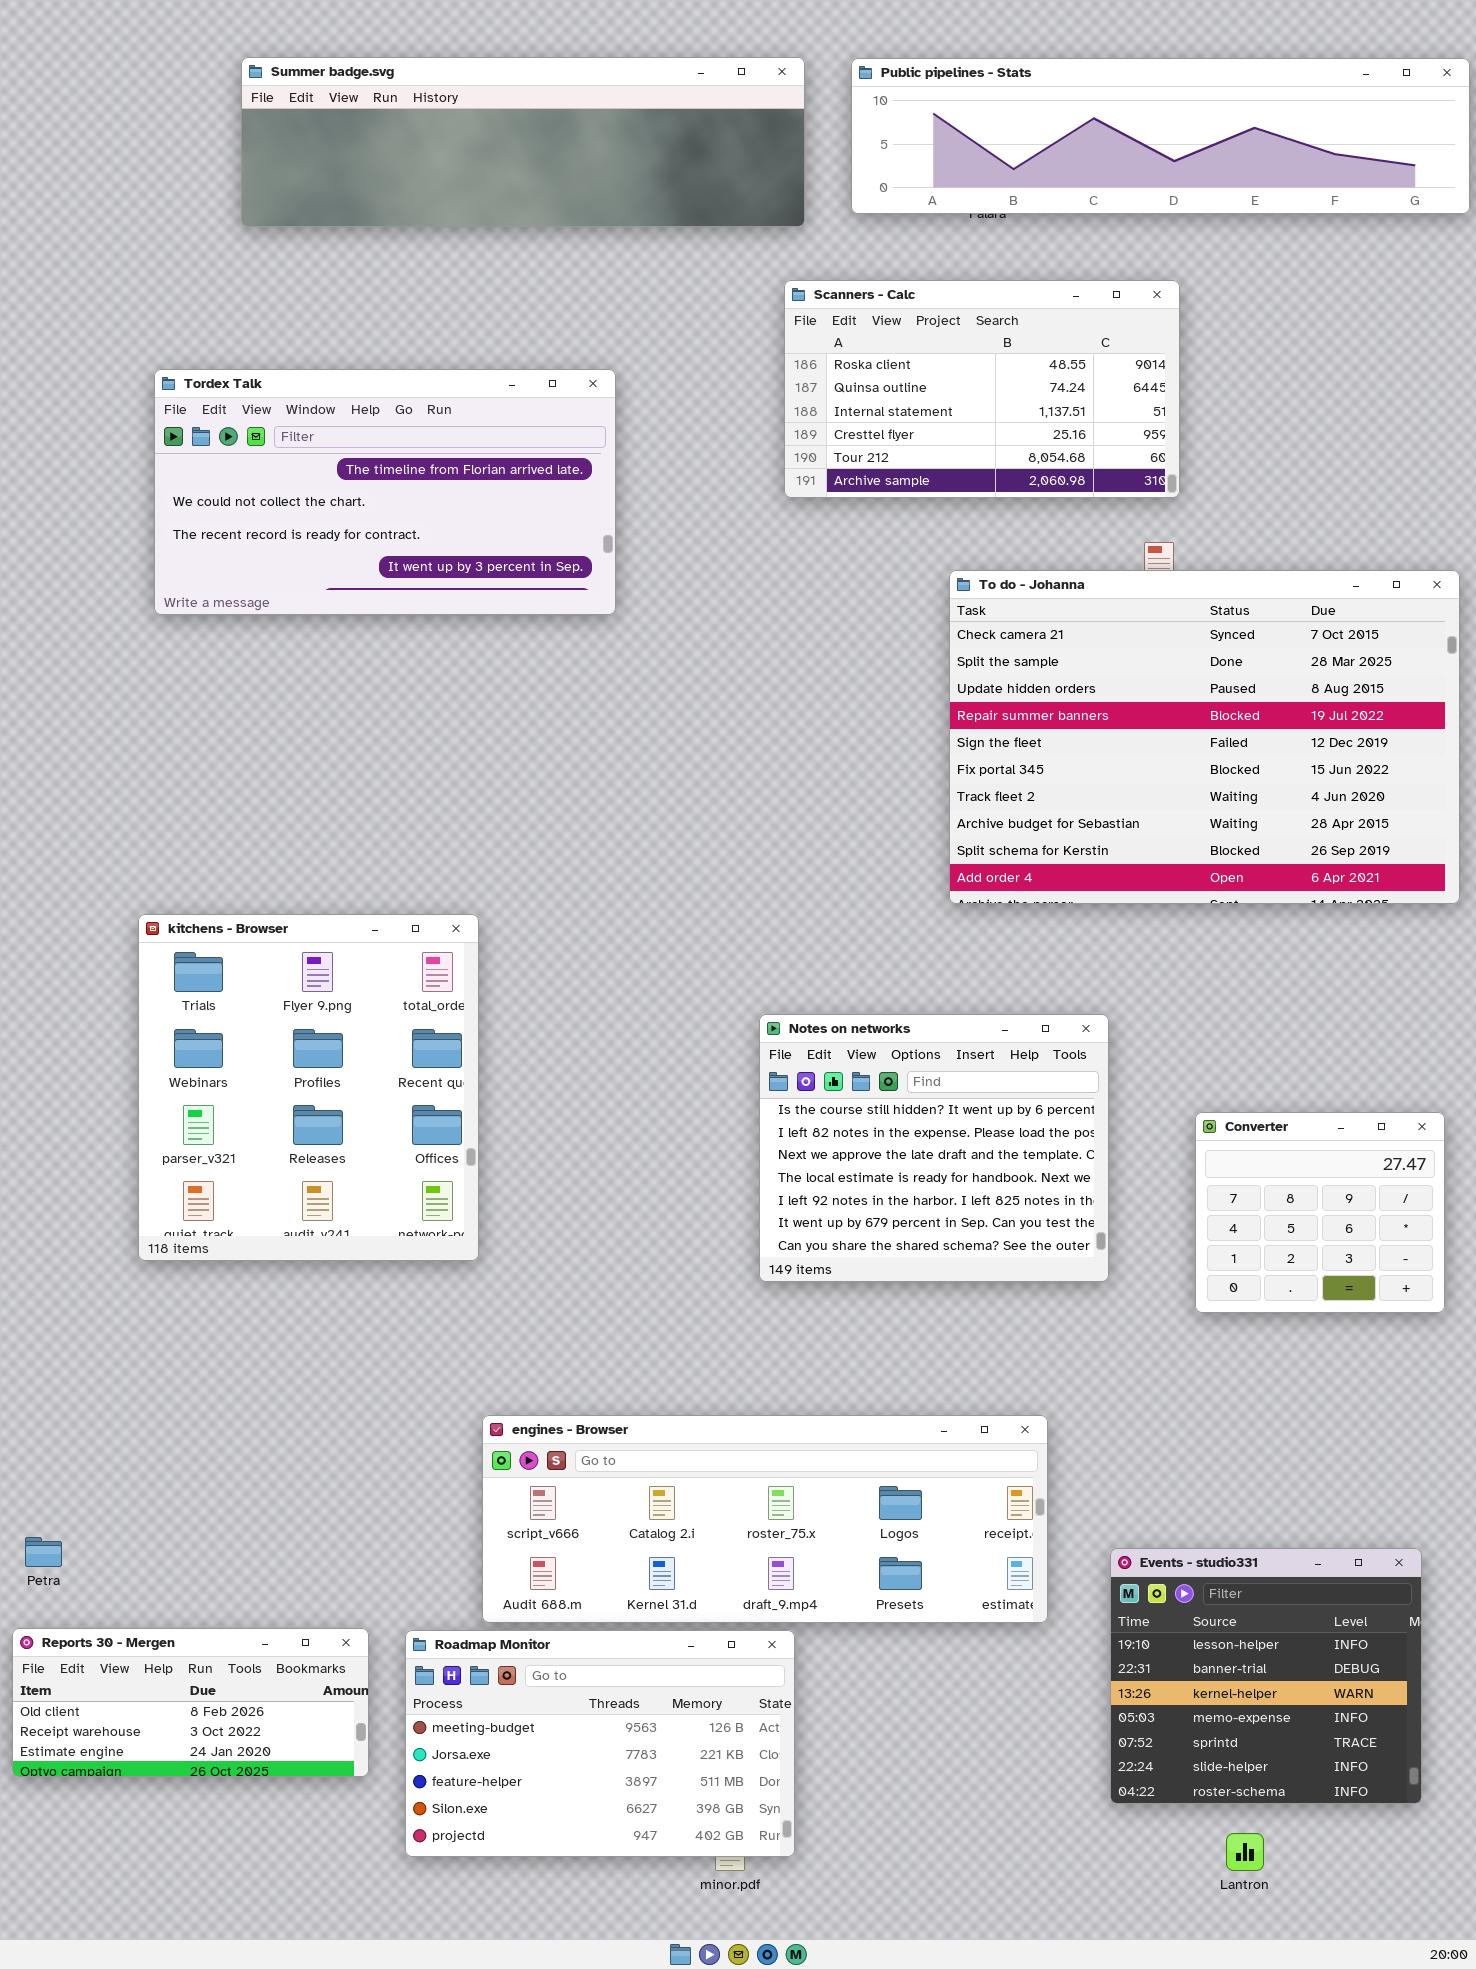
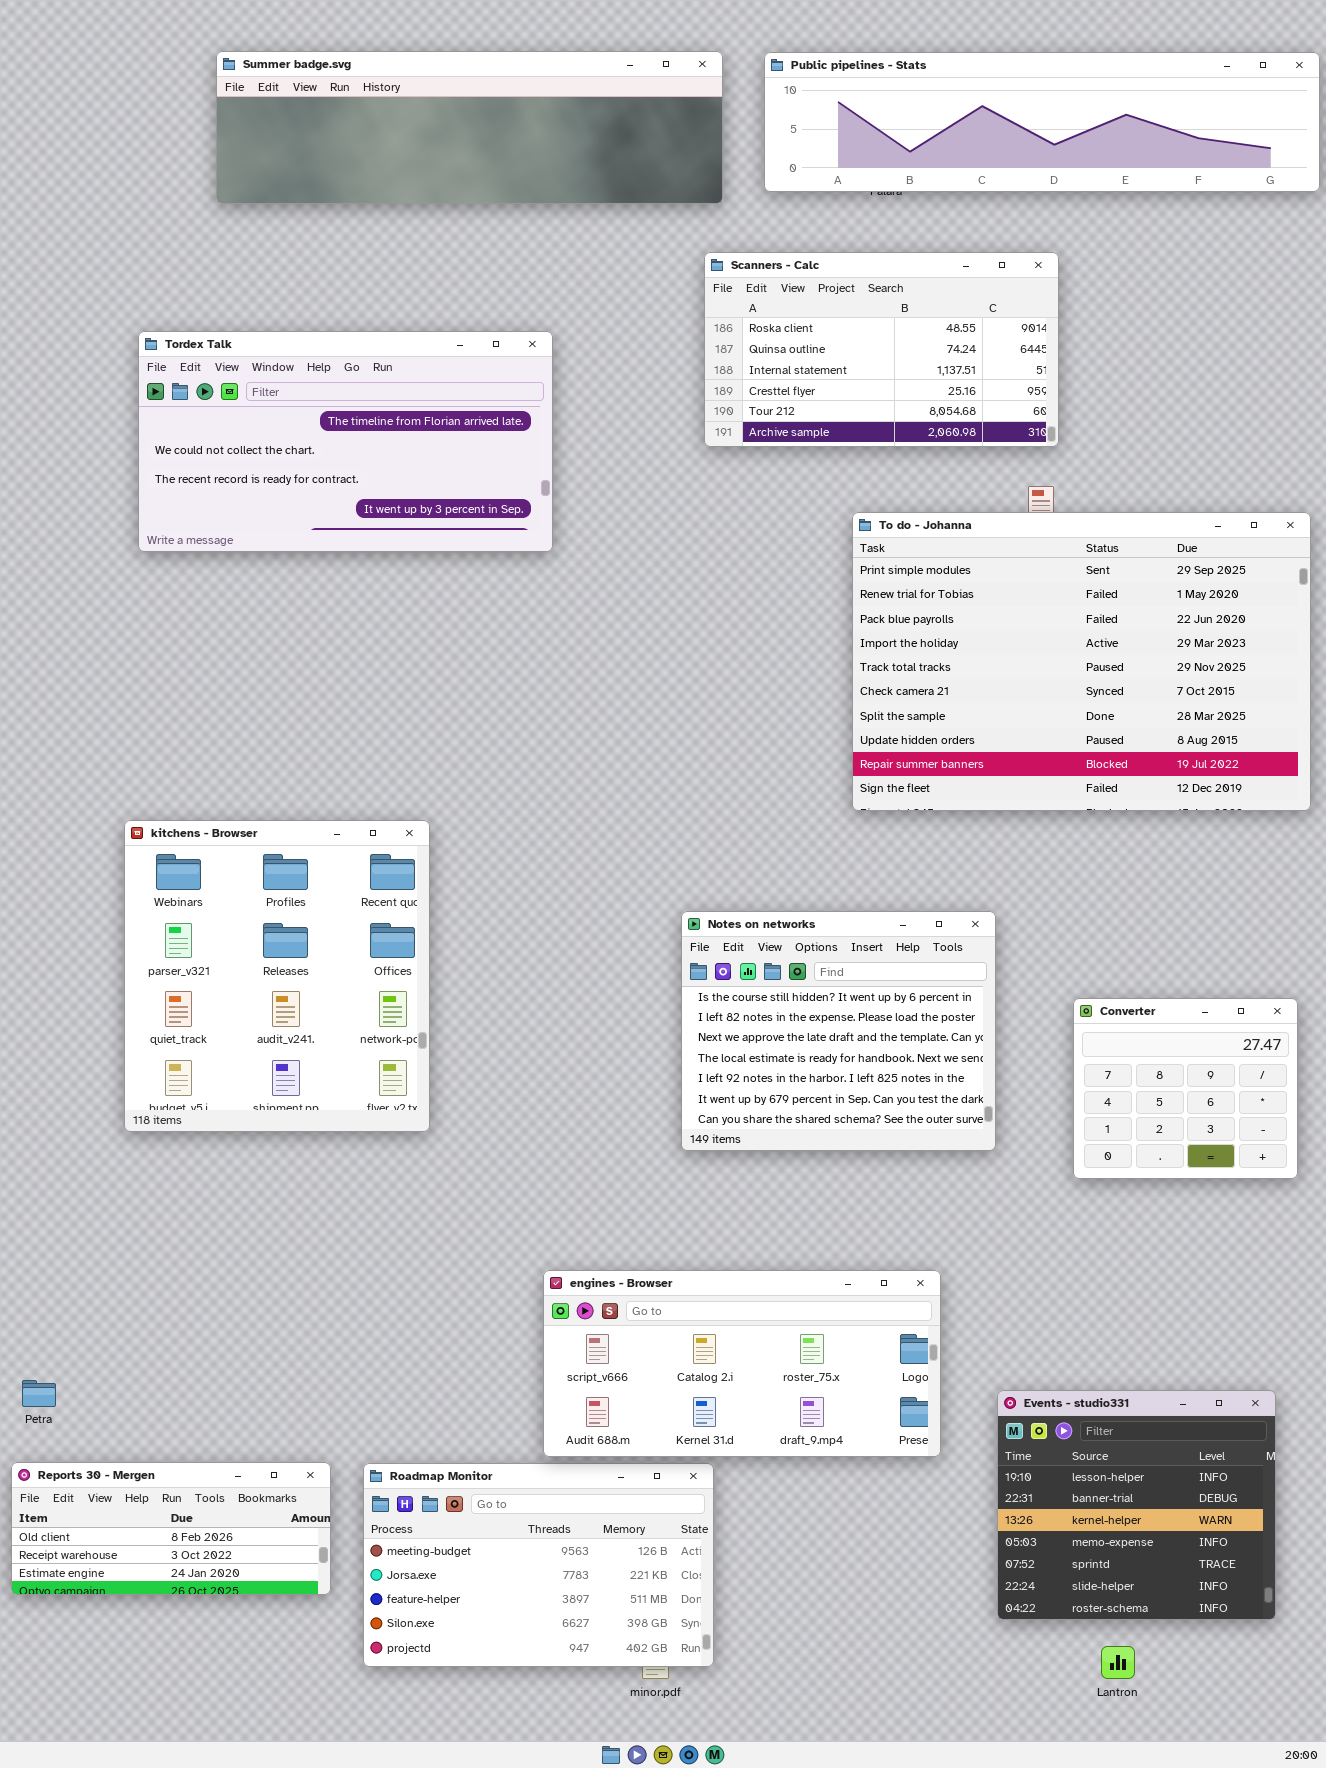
To do - Johanna: [949,570,1460,904] -> [852,512,1311,811], scrolled up 5 rows
kitchens - Browser: [138,914,479,1261] -> [124,820,430,1132], scrolled down 1 row
engines - Browser: [482,1415,1048,1623] -> [543,1270,941,1457], resized

